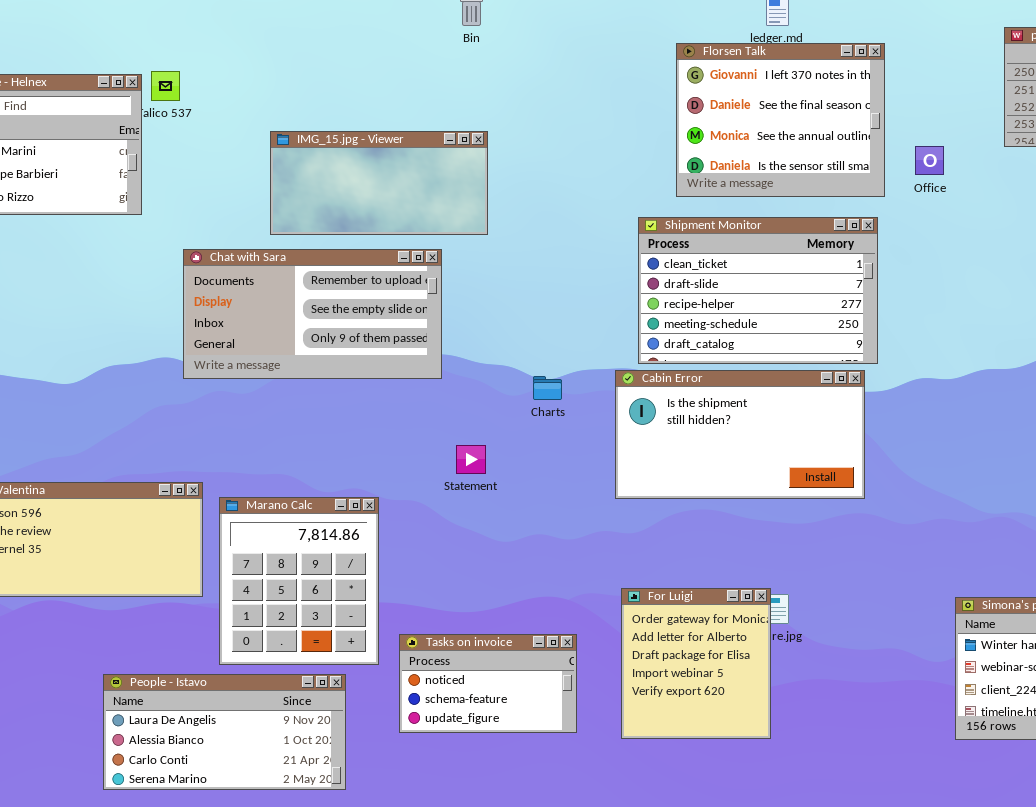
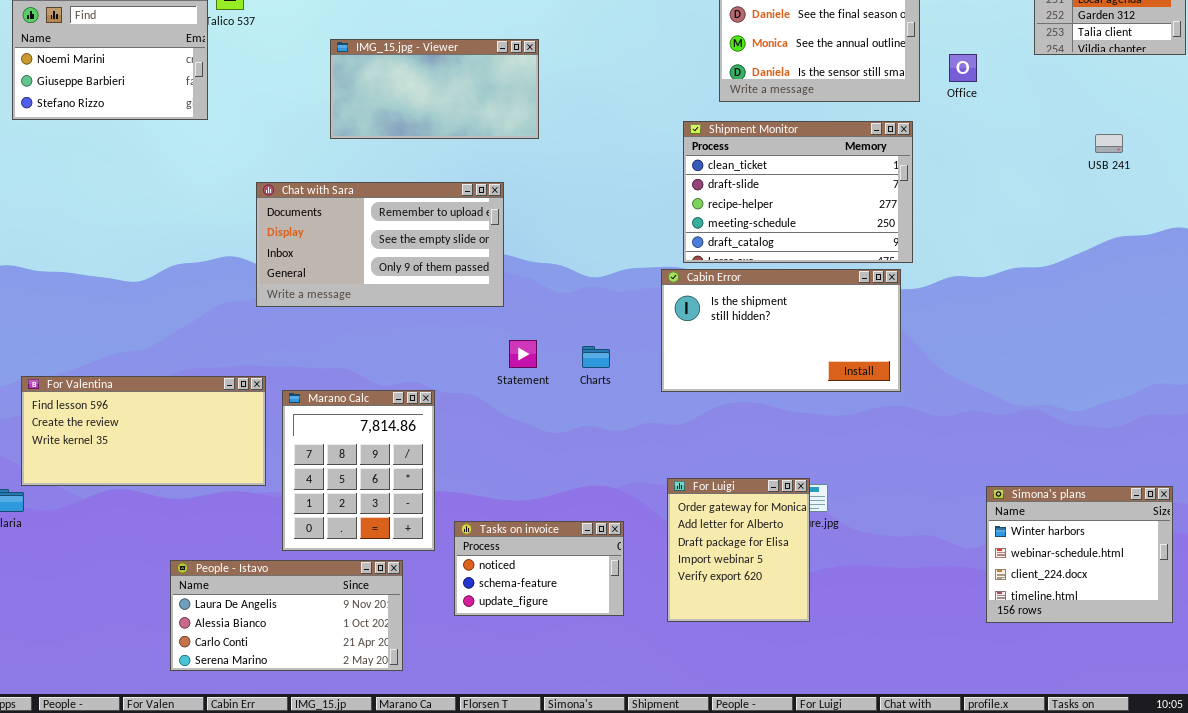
Chat with Sara: [183,249,442,379] -> [256,182,504,307], moved
Charts: [533,376,562,400] -> [582,346,610,368], moved

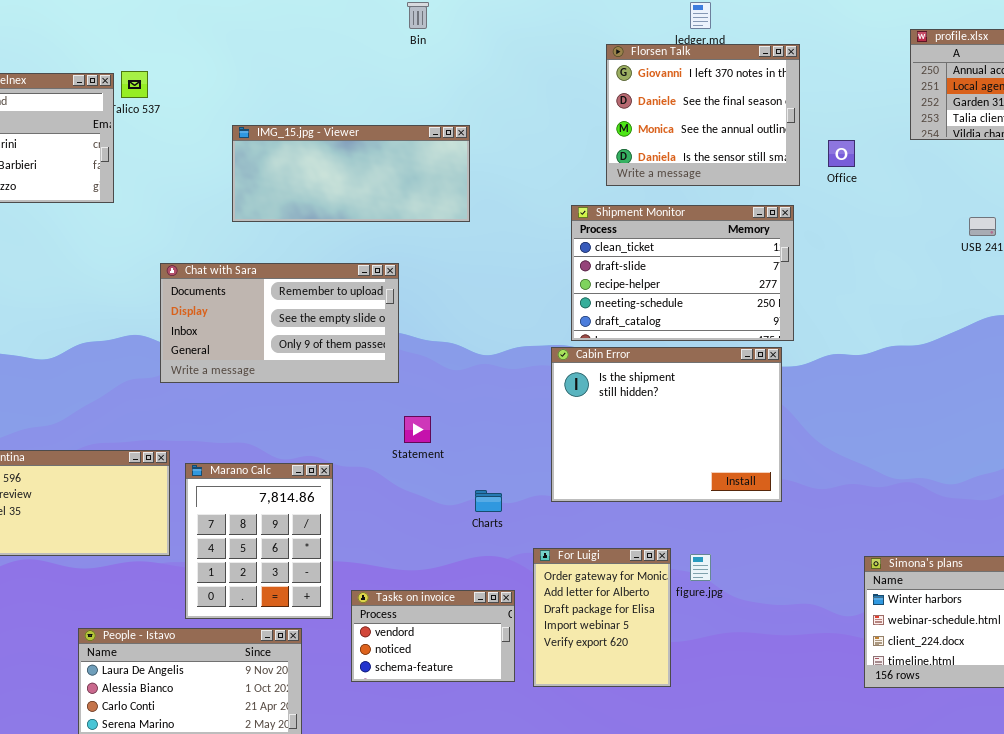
IMG_15.jpg - Viewer: [330,39,539,139] -> [232,125,470,222], resized
Cabin Error: [661,269,901,392] -> [551,347,782,502], resized
Charts: [582,346,610,368] -> [475,490,502,512], moved
For Luigi: [667,478,810,622] -> [533,548,671,687], moved
Tasks on invoice: [454,521,624,616] -> [351,590,515,682], scrolled up 1 row

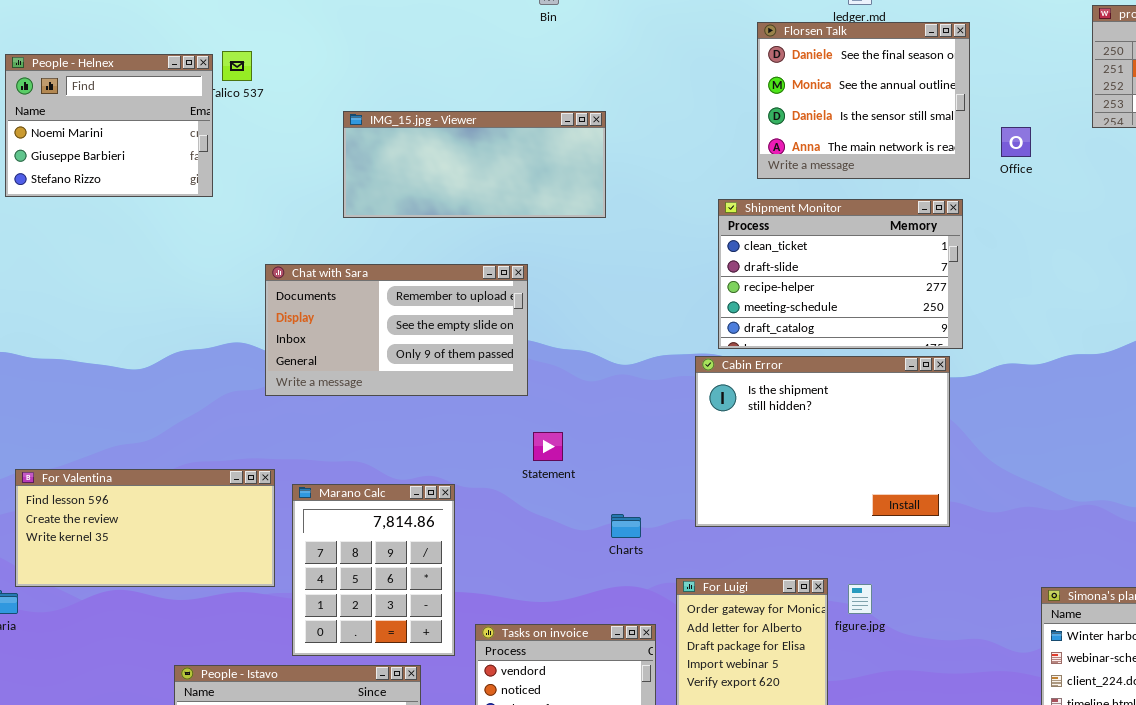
Florsen Talk: [606,44,800,186] -> [757,22,970,179], scrolled down 1 row

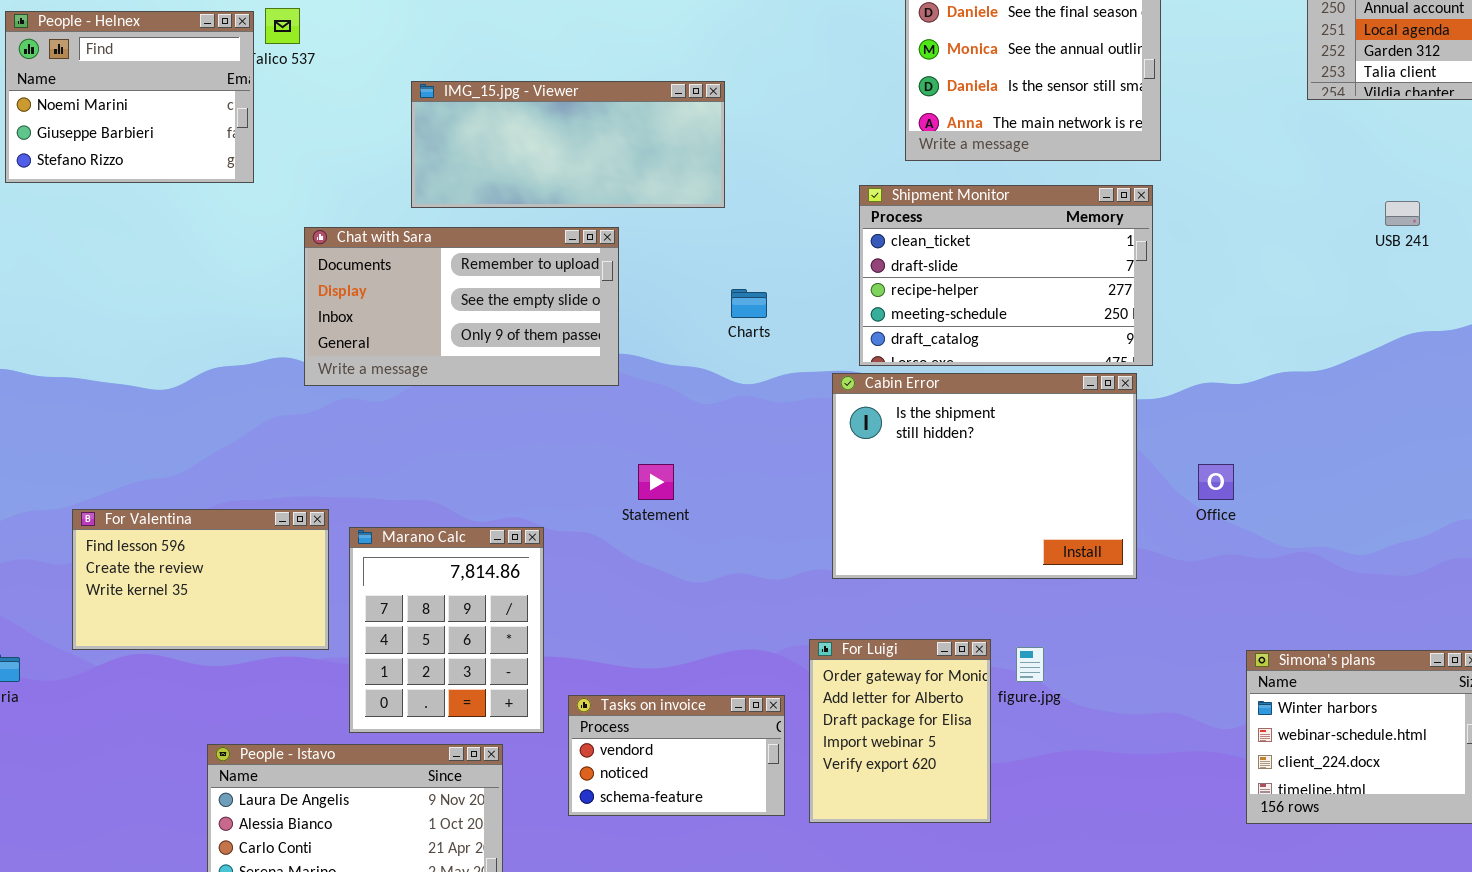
Office: [1001,127,1031,157] -> [1198,464,1234,500], moved
Chat with Sara: [265,264,528,396] -> [304,227,619,386], moved
For Valentina: [15,469,275,587] -> [72,509,329,650], resized
Charts: [611,514,641,538] -> [731,289,767,318], moved

